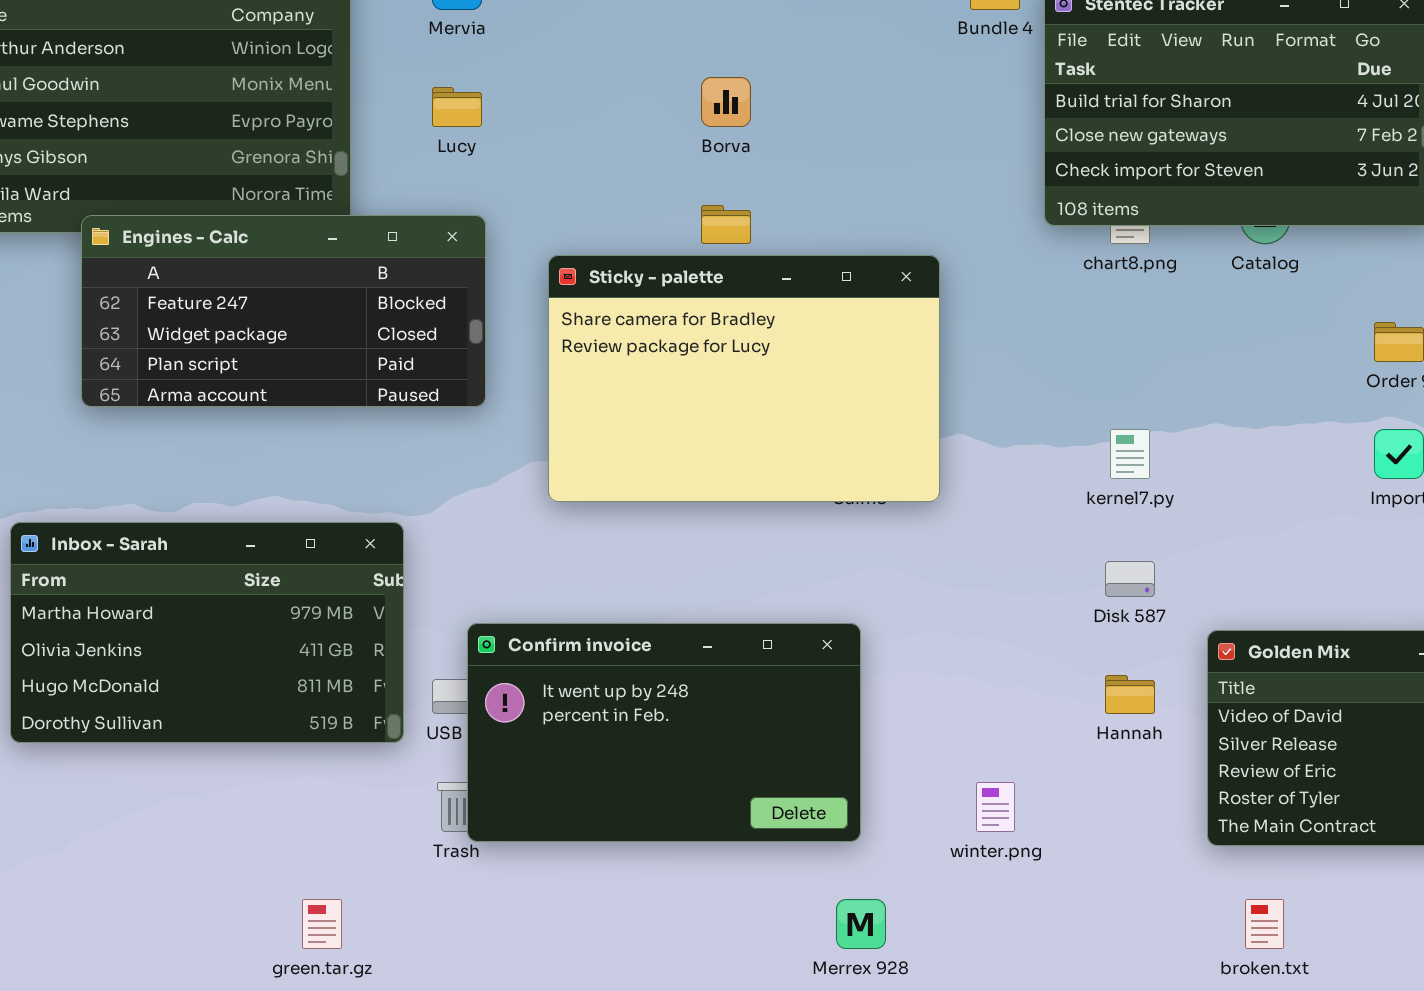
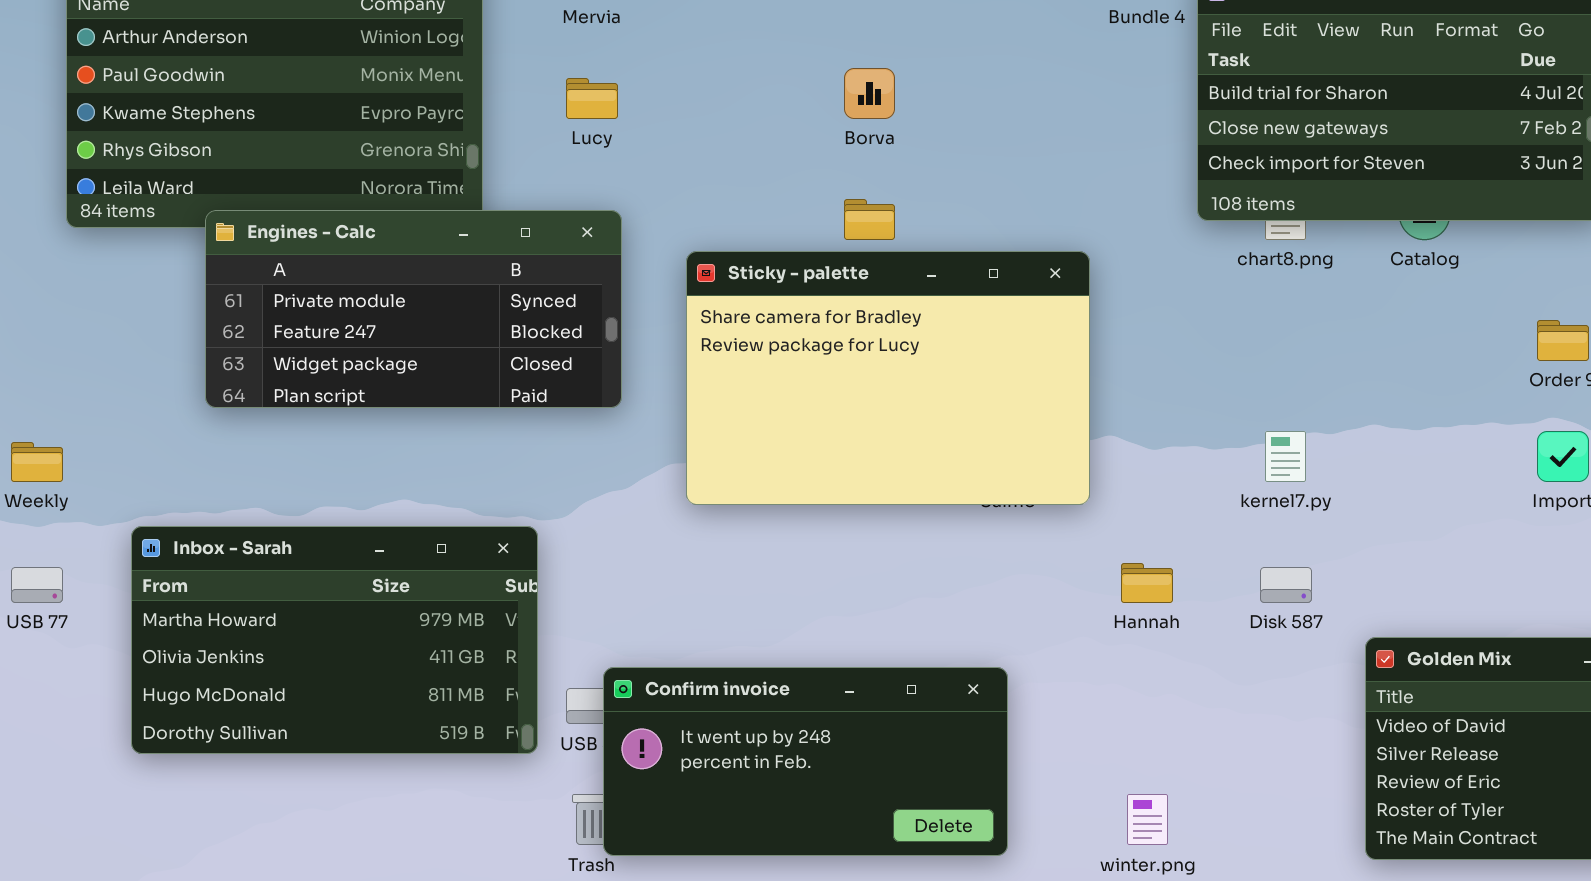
Engines - Calc: [81,215,486,407] -> [205,210,622,408], scrolled up 1 row
Confirm invoice: [467,623,861,842] -> [603,667,1008,856], resized
Hannah: [1105,675,1155,714] -> [1121,563,1173,603], moved

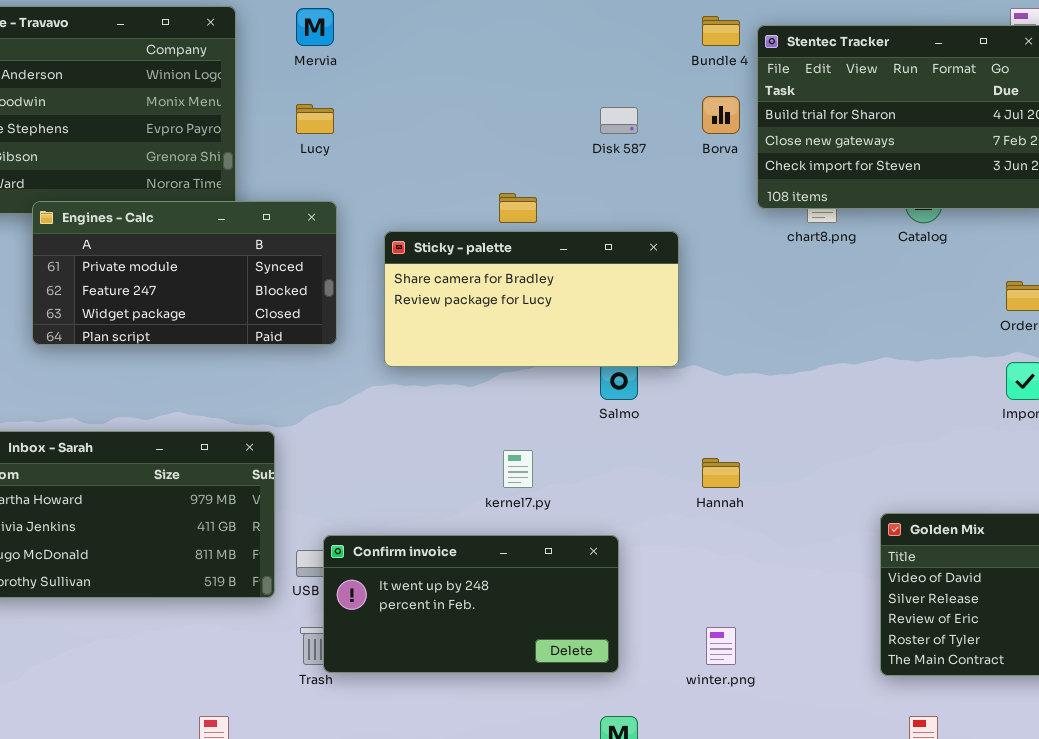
Borva: [844,68,895,119] -> [702,96,740,134], moved
Sticky - palette: [686,251,1090,505] -> [384,231,679,367], resized
kernel7.py: [1265,431,1306,482] -> [503,450,533,488], moved
Disk 587: [1260,567,1312,603] -> [600,107,638,134], moved

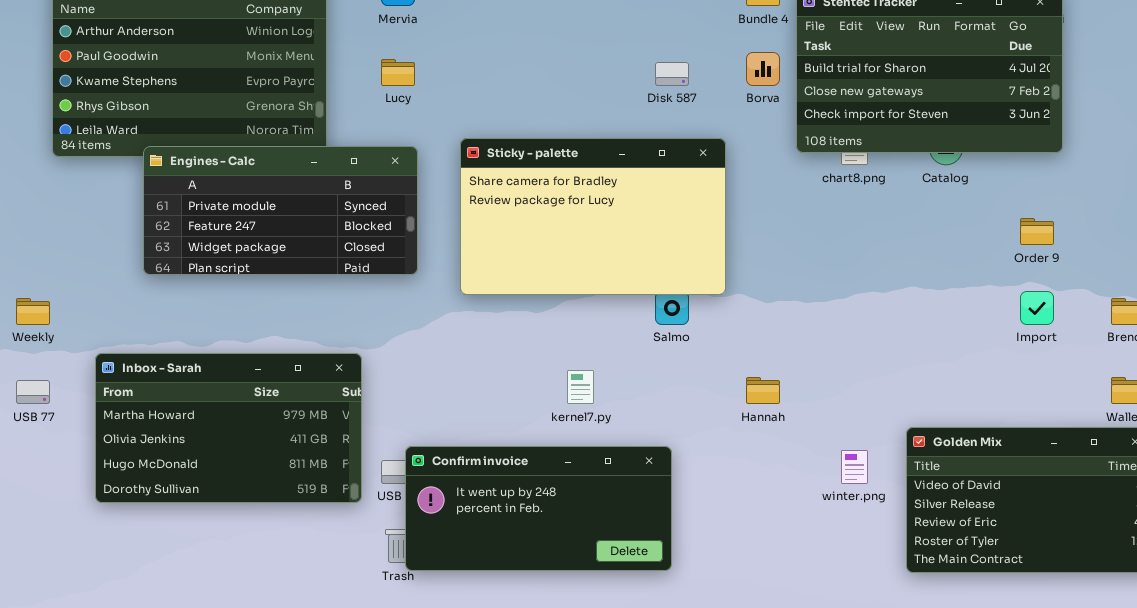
Sticky - palette: [384,231,679,367] -> [460,138,726,295], resized
winter.png: [706,627,736,665] -> [841,450,868,484], moved

